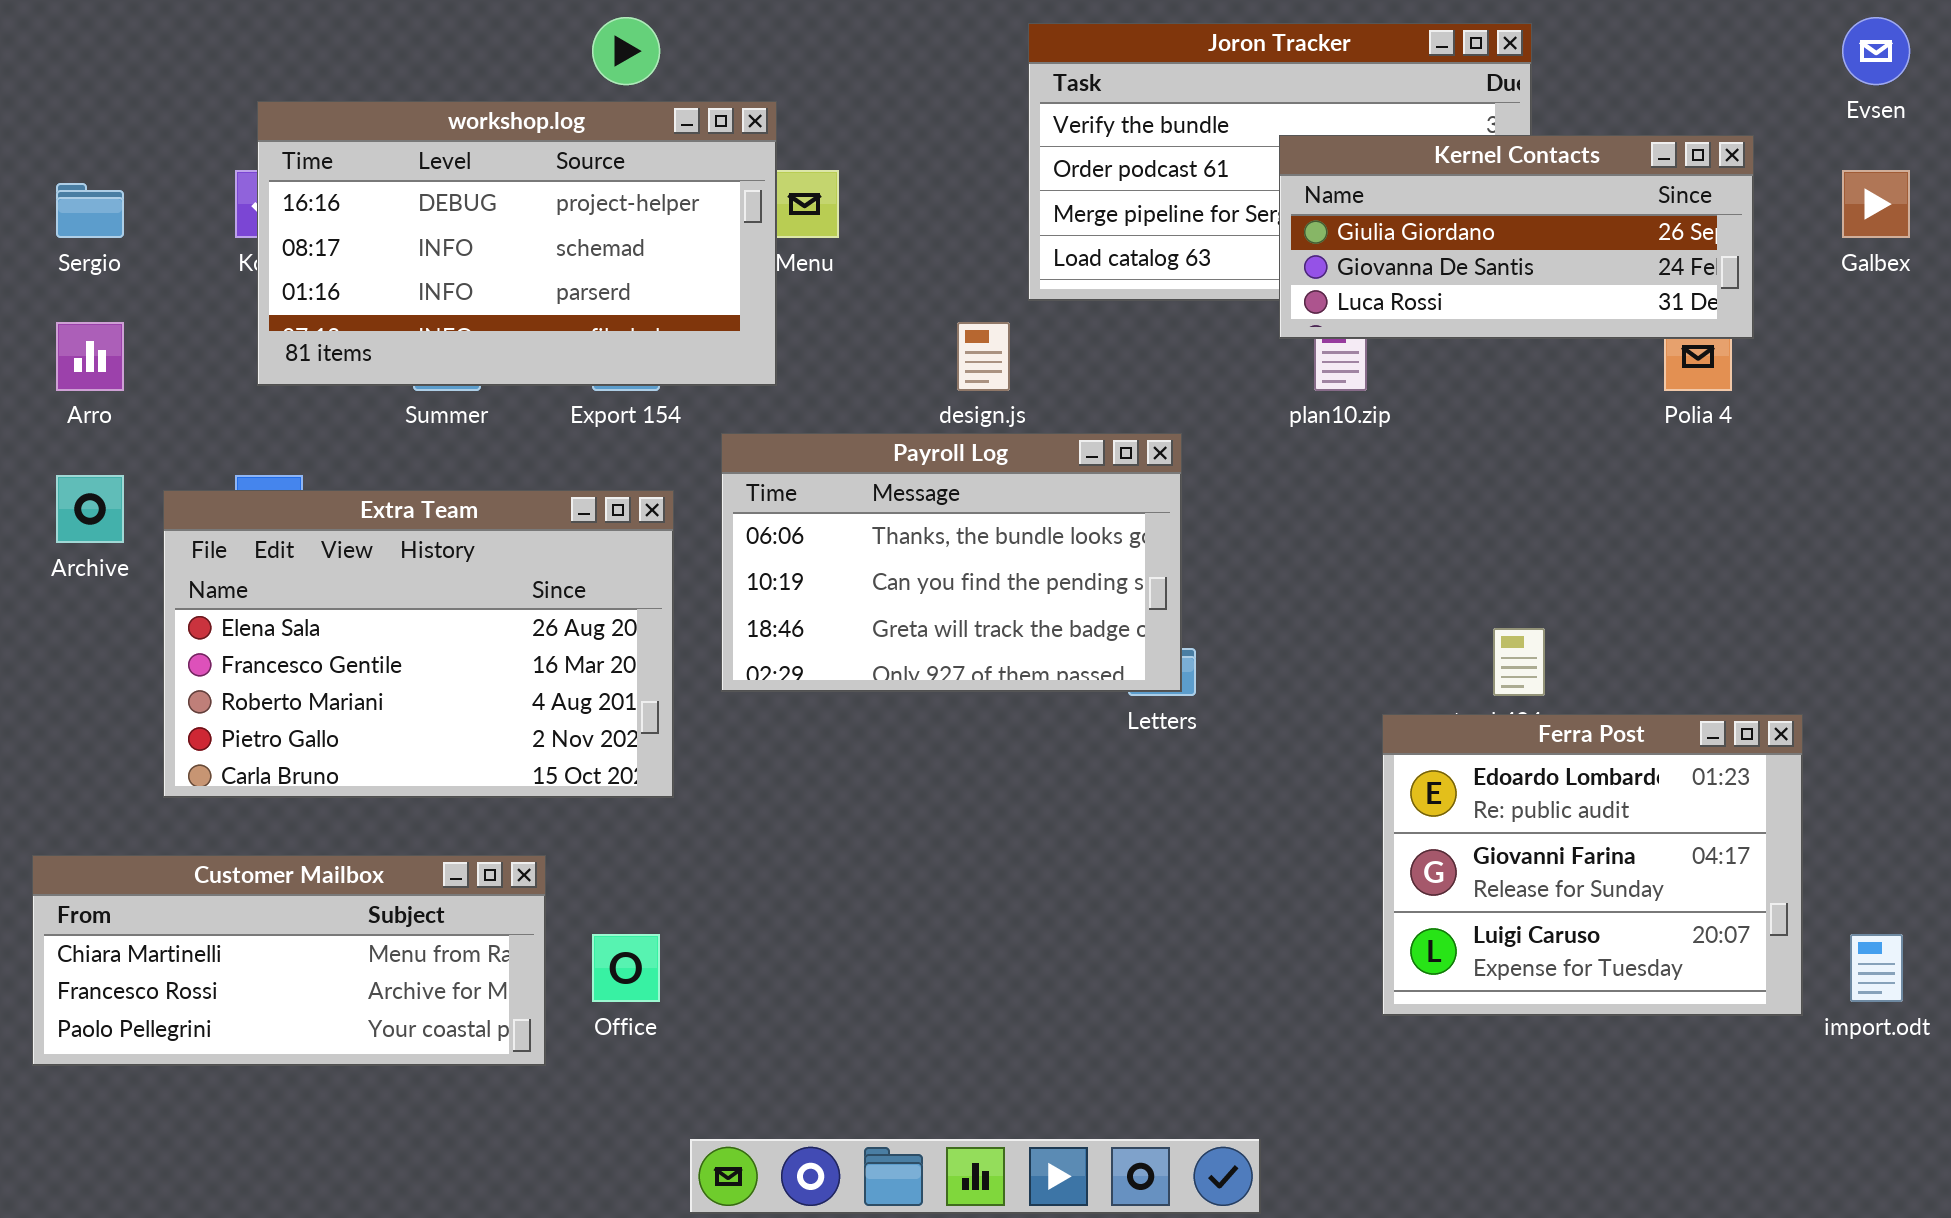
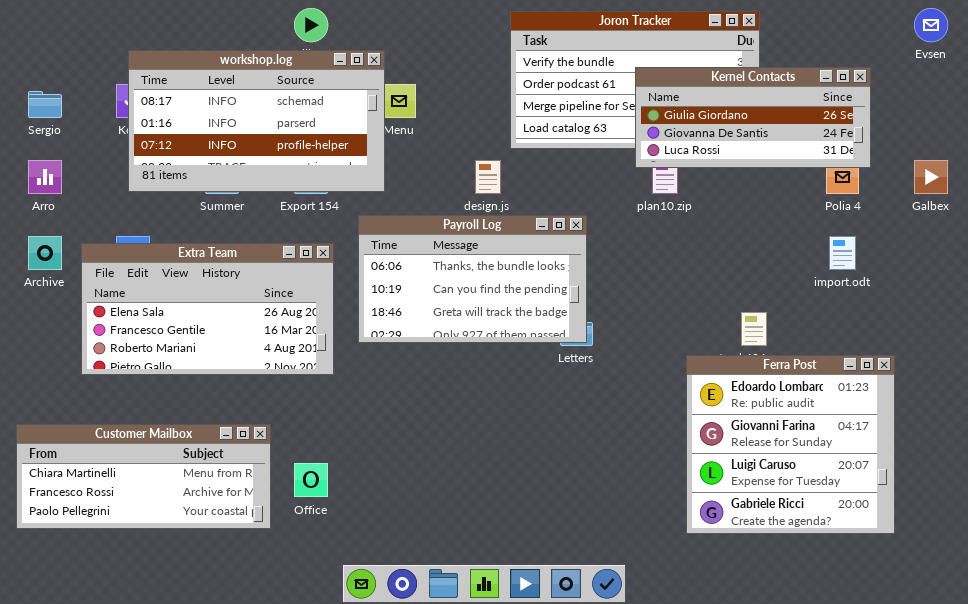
workshop.log: [257,101,777,386] -> [128,50,385,192], scrolled down 1 row
Galbex: [1842,170,1910,238] -> [914,160,948,194], moved
Extra Team: [163,490,674,798] -> [81,243,334,375], resized
Ferra Post: [1382,714,1803,1016] -> [686,355,895,534], resized
import.odt: [1850,934,1903,1002] -> [829,236,856,270], moved

